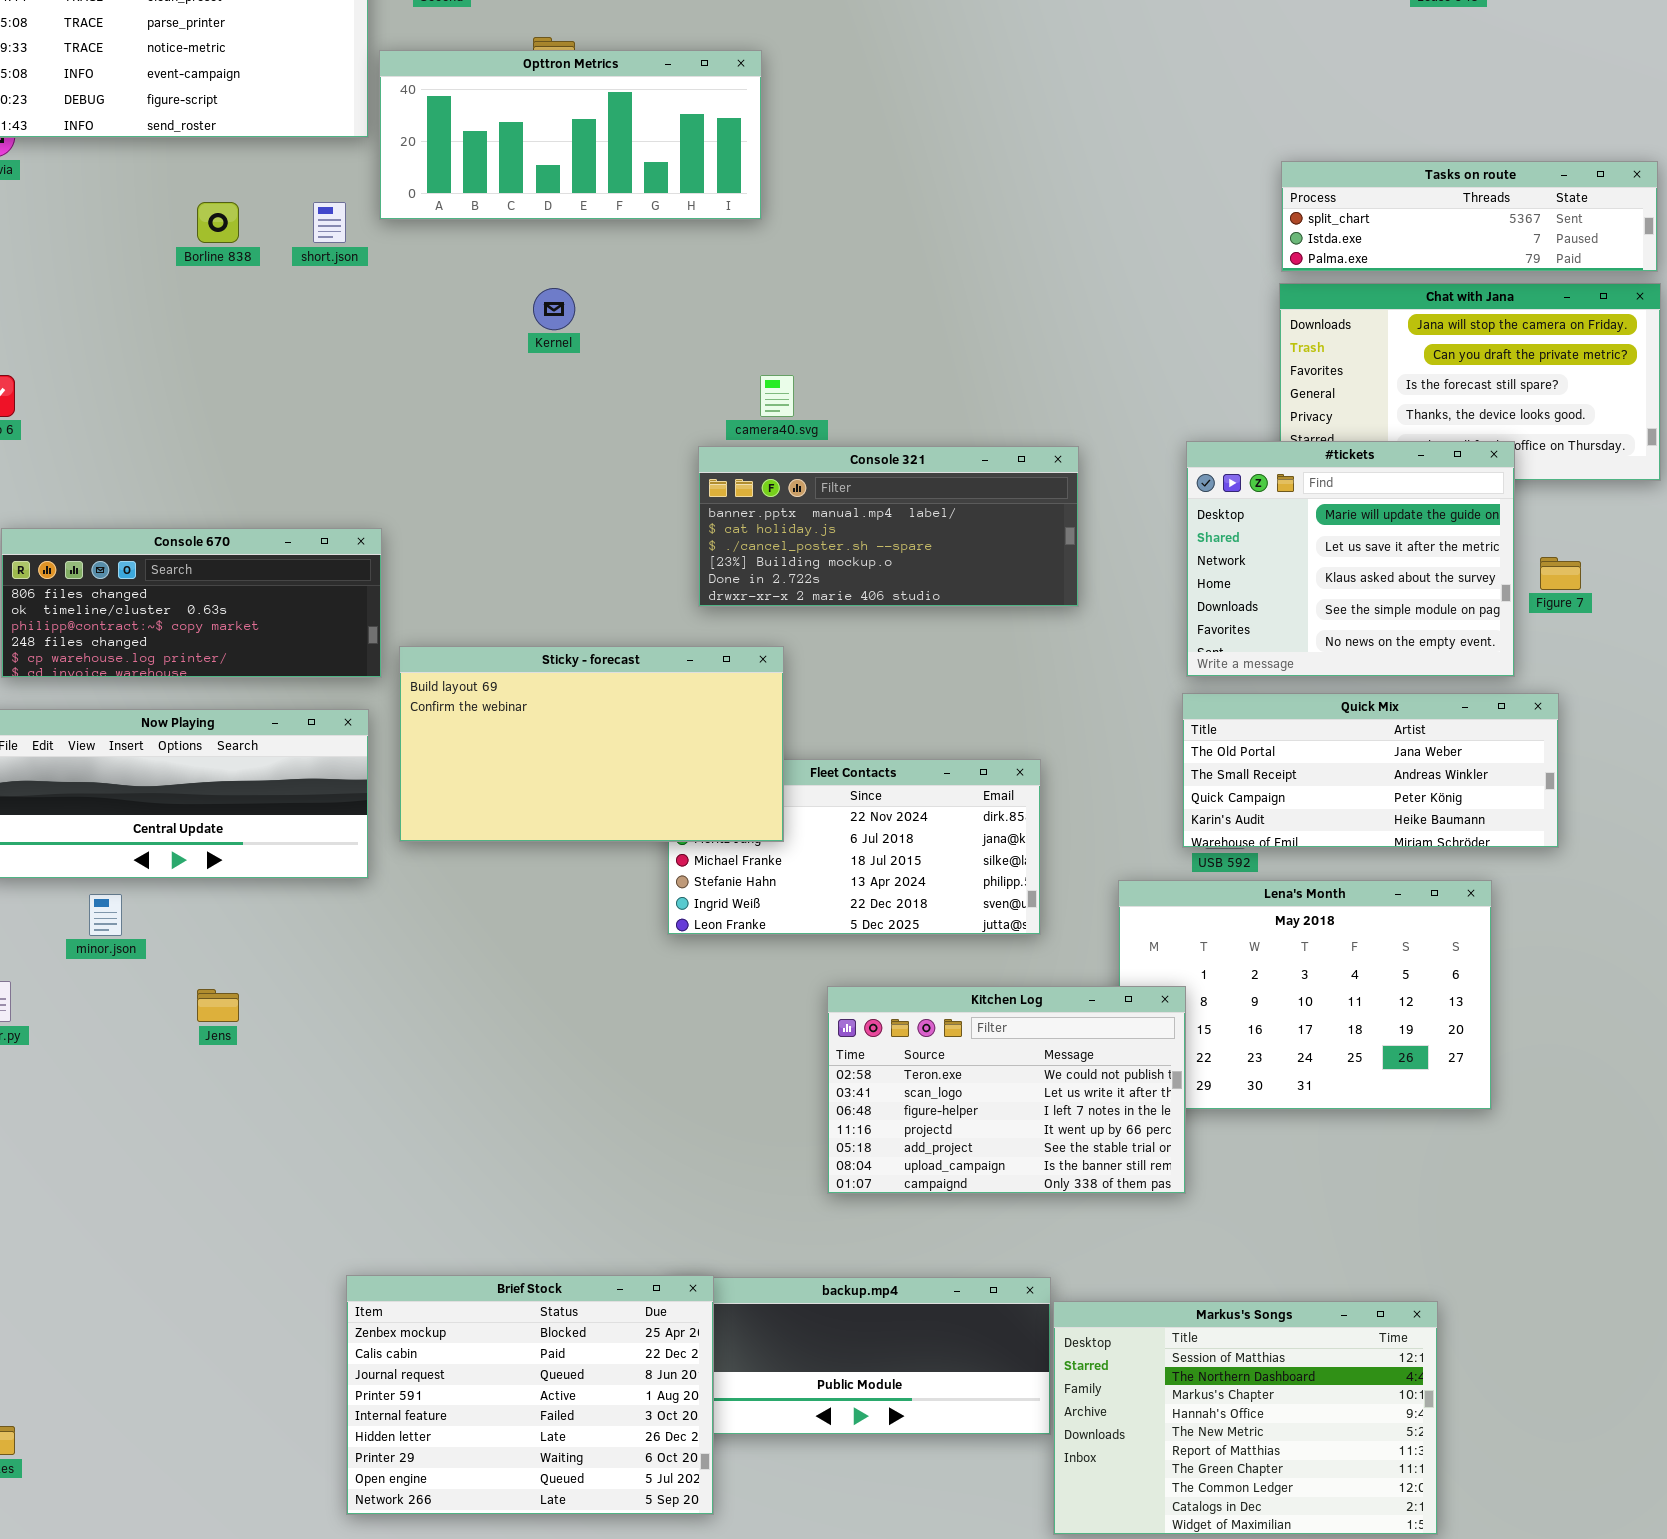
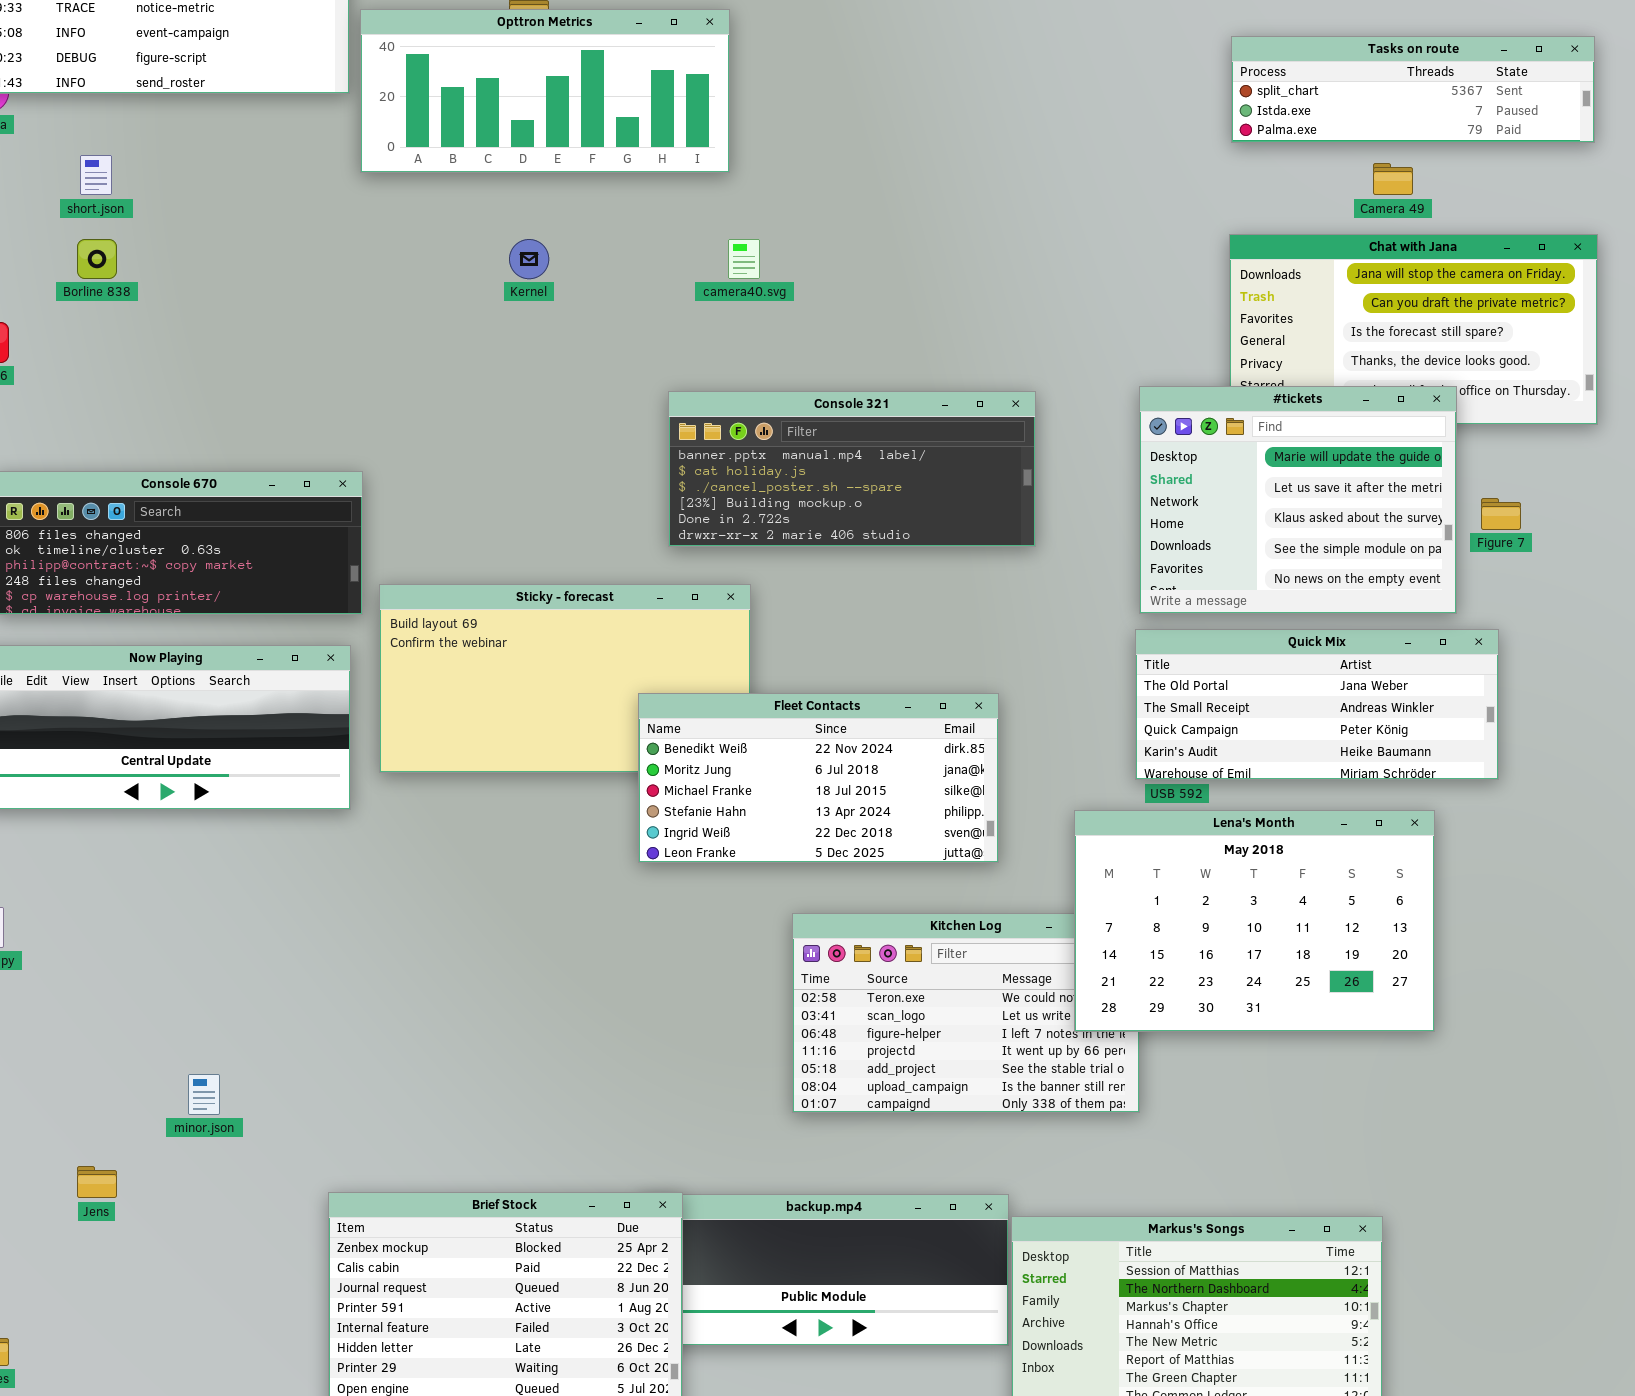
Tasks on route: [1281,161,1658,272] -> [1231,36,1595,143], moved
Borline 838: [197,202,239,243] -> [77,239,117,279], moved
short.json: [313,202,346,243] -> [80,155,112,195], moved
camera40.svg: [760,375,794,417] -> [728,239,760,279], moved
Fleet Contacts: [667,759,1041,935] -> [638,693,999,863], raised
Lena's Month: [1118,880,1492,1110] -> [1074,810,1435,1032], raised
minor.json: [89,894,122,936] -> [188,1074,220,1115], moved
Jens: [197,989,239,1022] -> [77,1166,117,1198], moved

